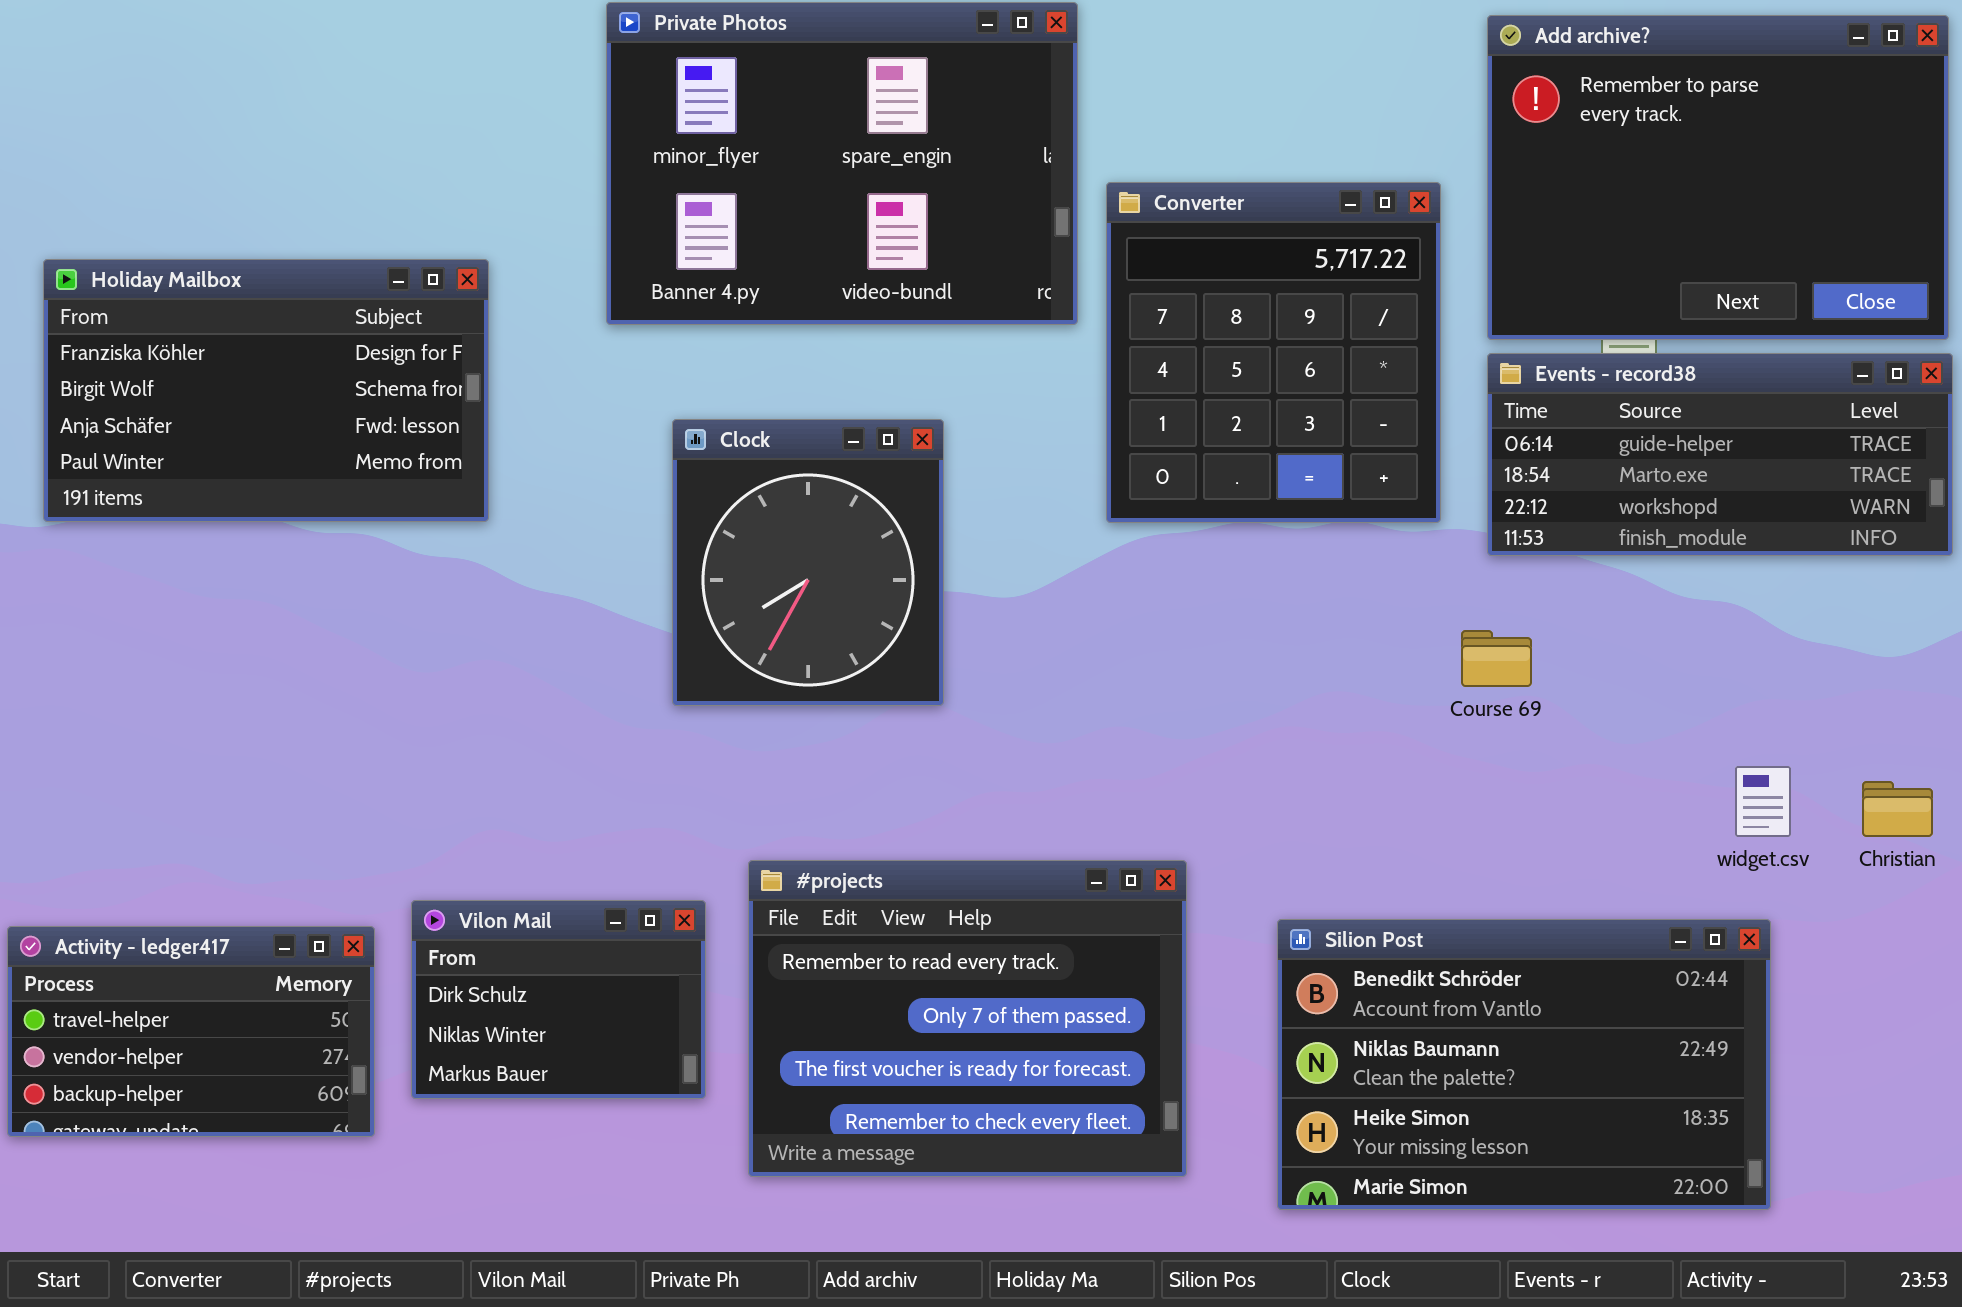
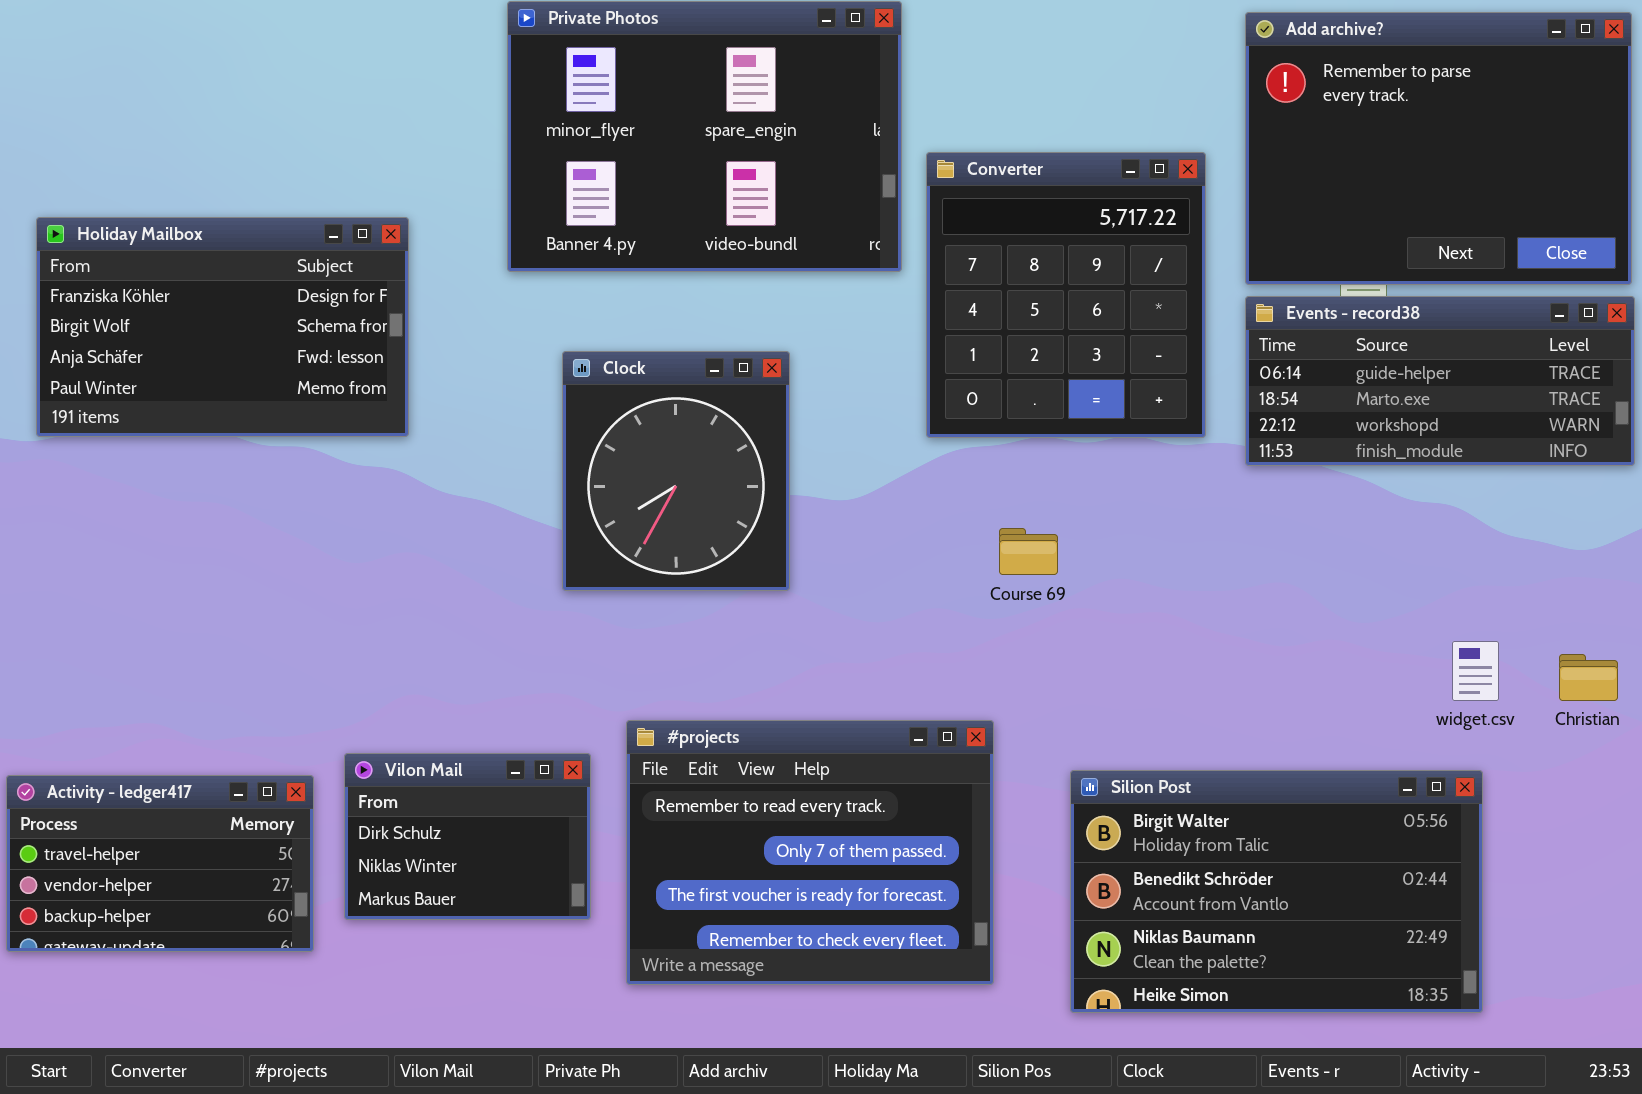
Course 69: [1461,630,1532,687] -> [999,528,1058,575], moved
Silion Post: [1277,919,1771,1210] -> [1070,770,1483,1013], scrolled up 1 row

